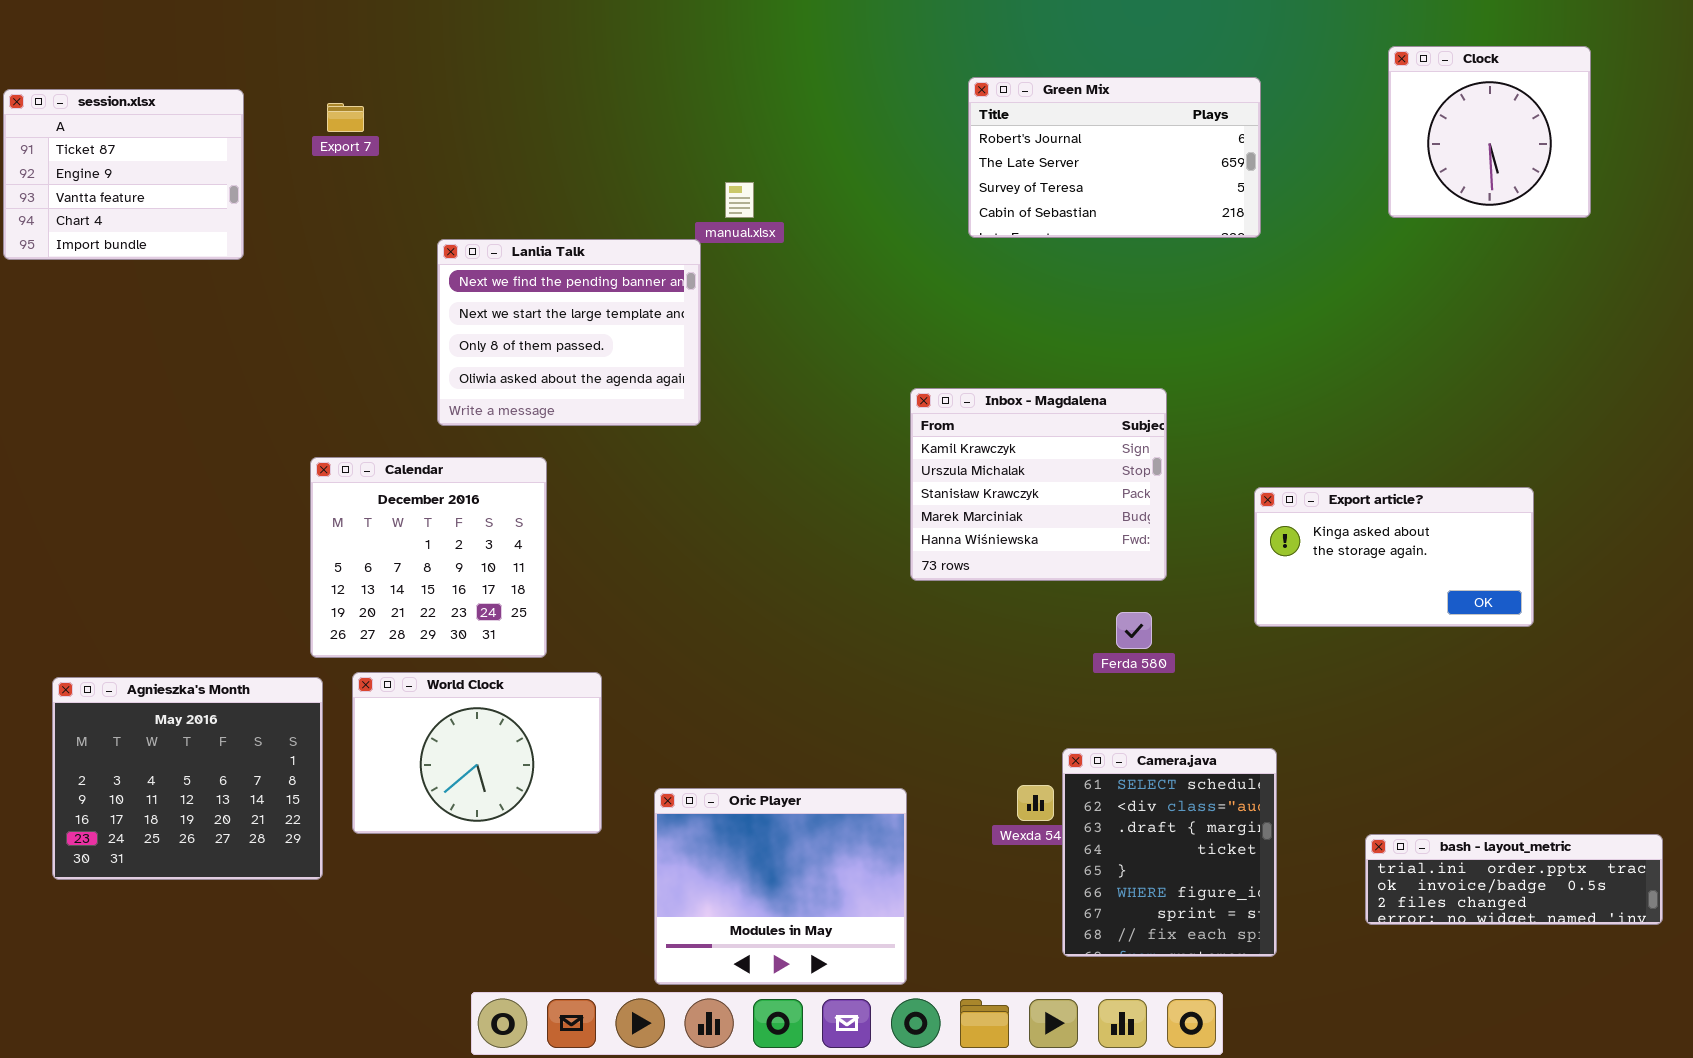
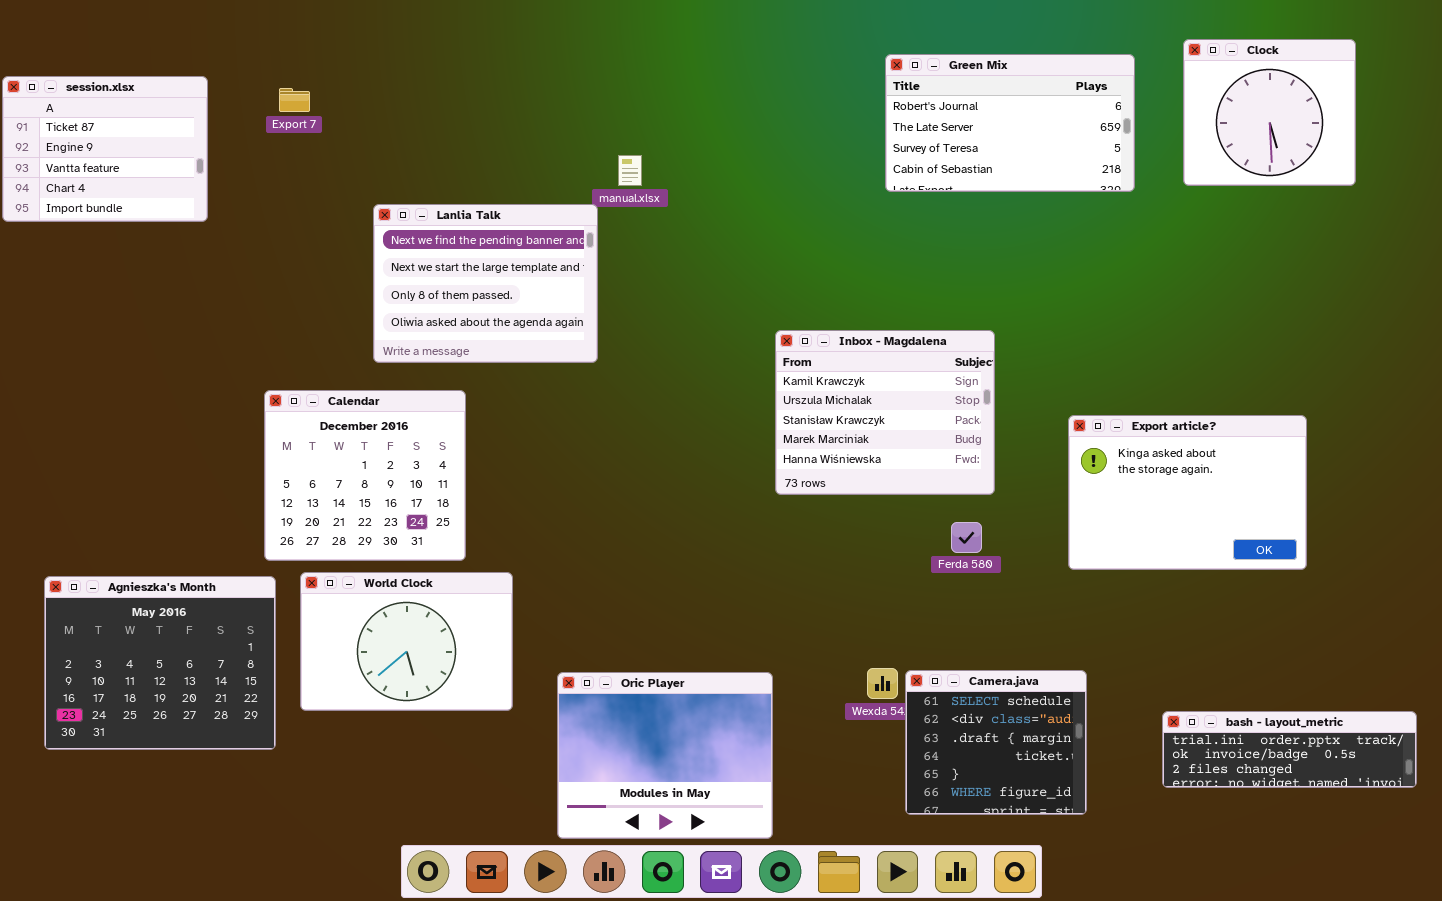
Green Mix: [968,77,1261,238] -> [885,54,1135,192], moved
Export article?: [1254,487,1534,627] -> [1068,415,1307,570], resized
Camera.java: [1062,748,1277,957] -> [905,670,1087,815], resized

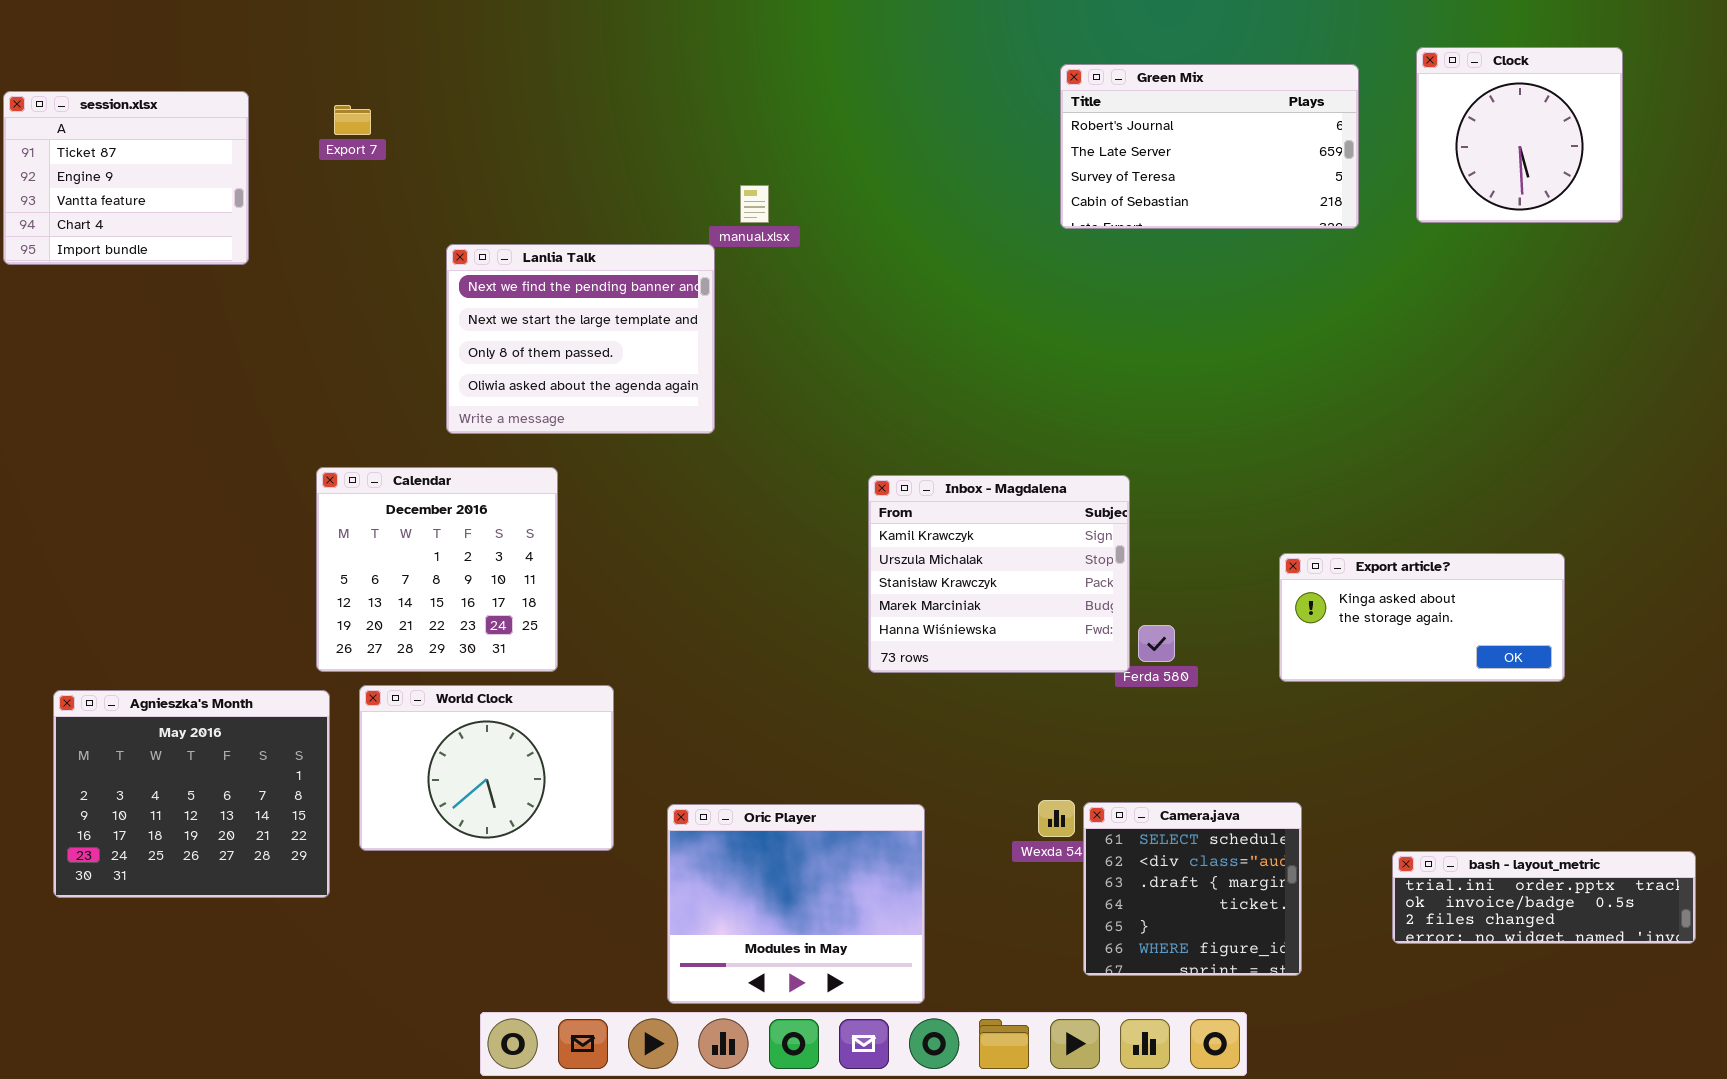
Inbox - Magdalena: [775,330,995,495] -> [868,475,1130,673], moved
Export article?: [1068,415,1307,570] -> [1279,553,1565,682], resized

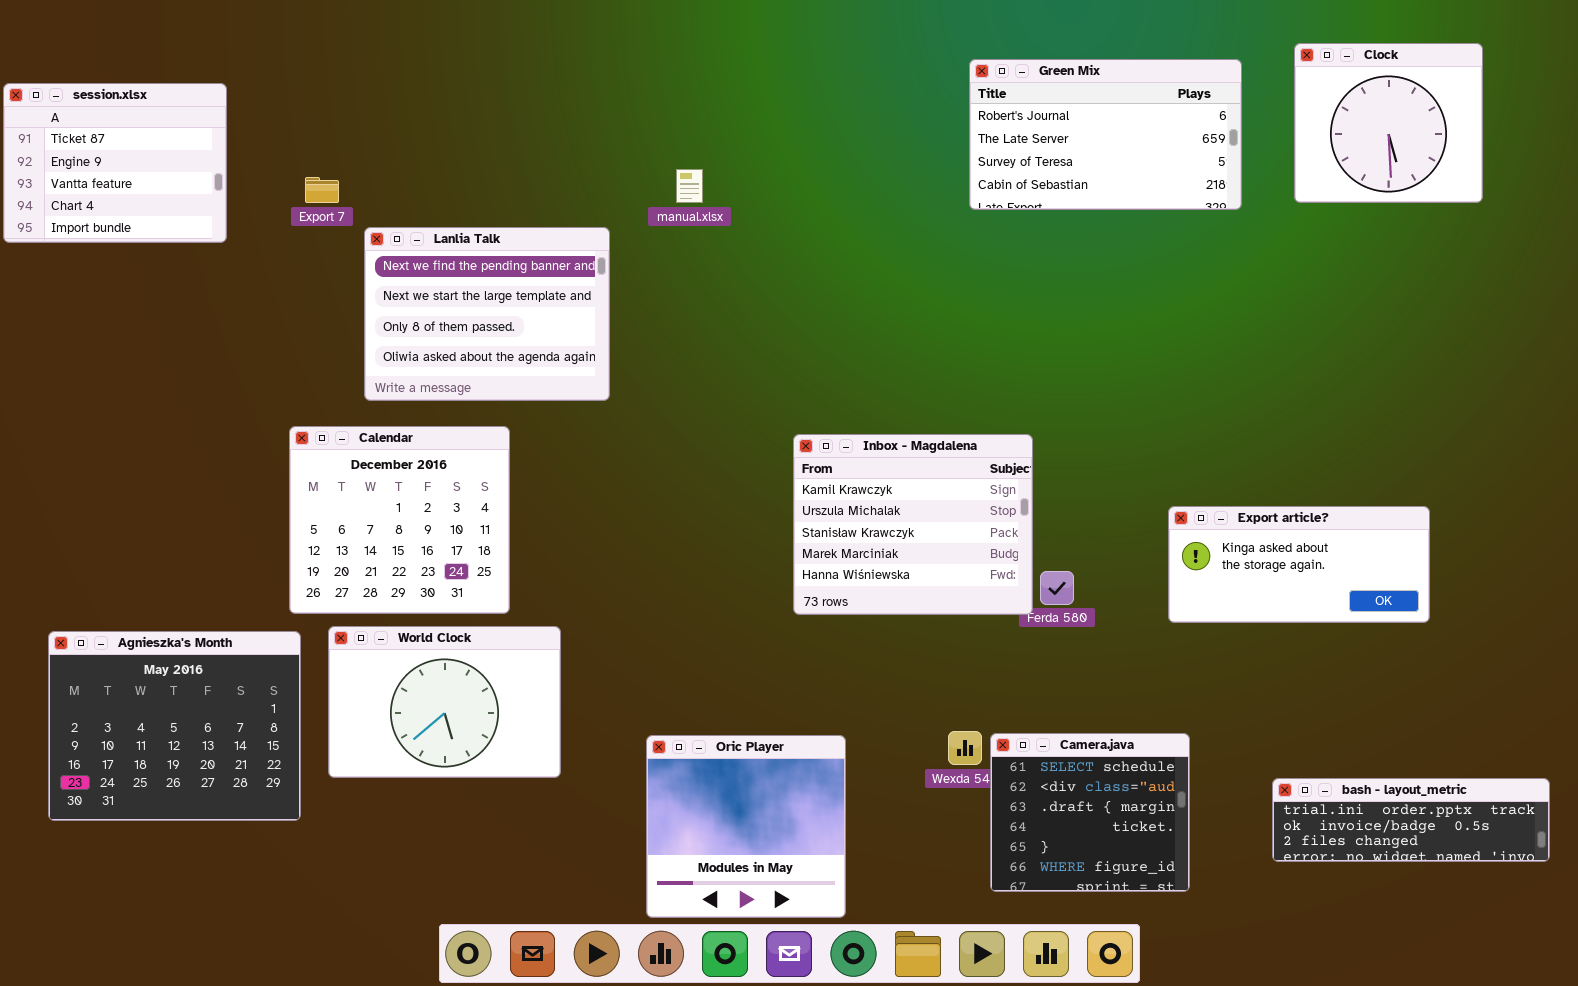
Export 7: [334,105,371,135] -> [305,177,339,203], moved
Lanlia Talk: [446,244,715,434] -> [364,227,610,401], moved
Oric Player: [667,804,925,1004] -> [646,735,846,918], resized

